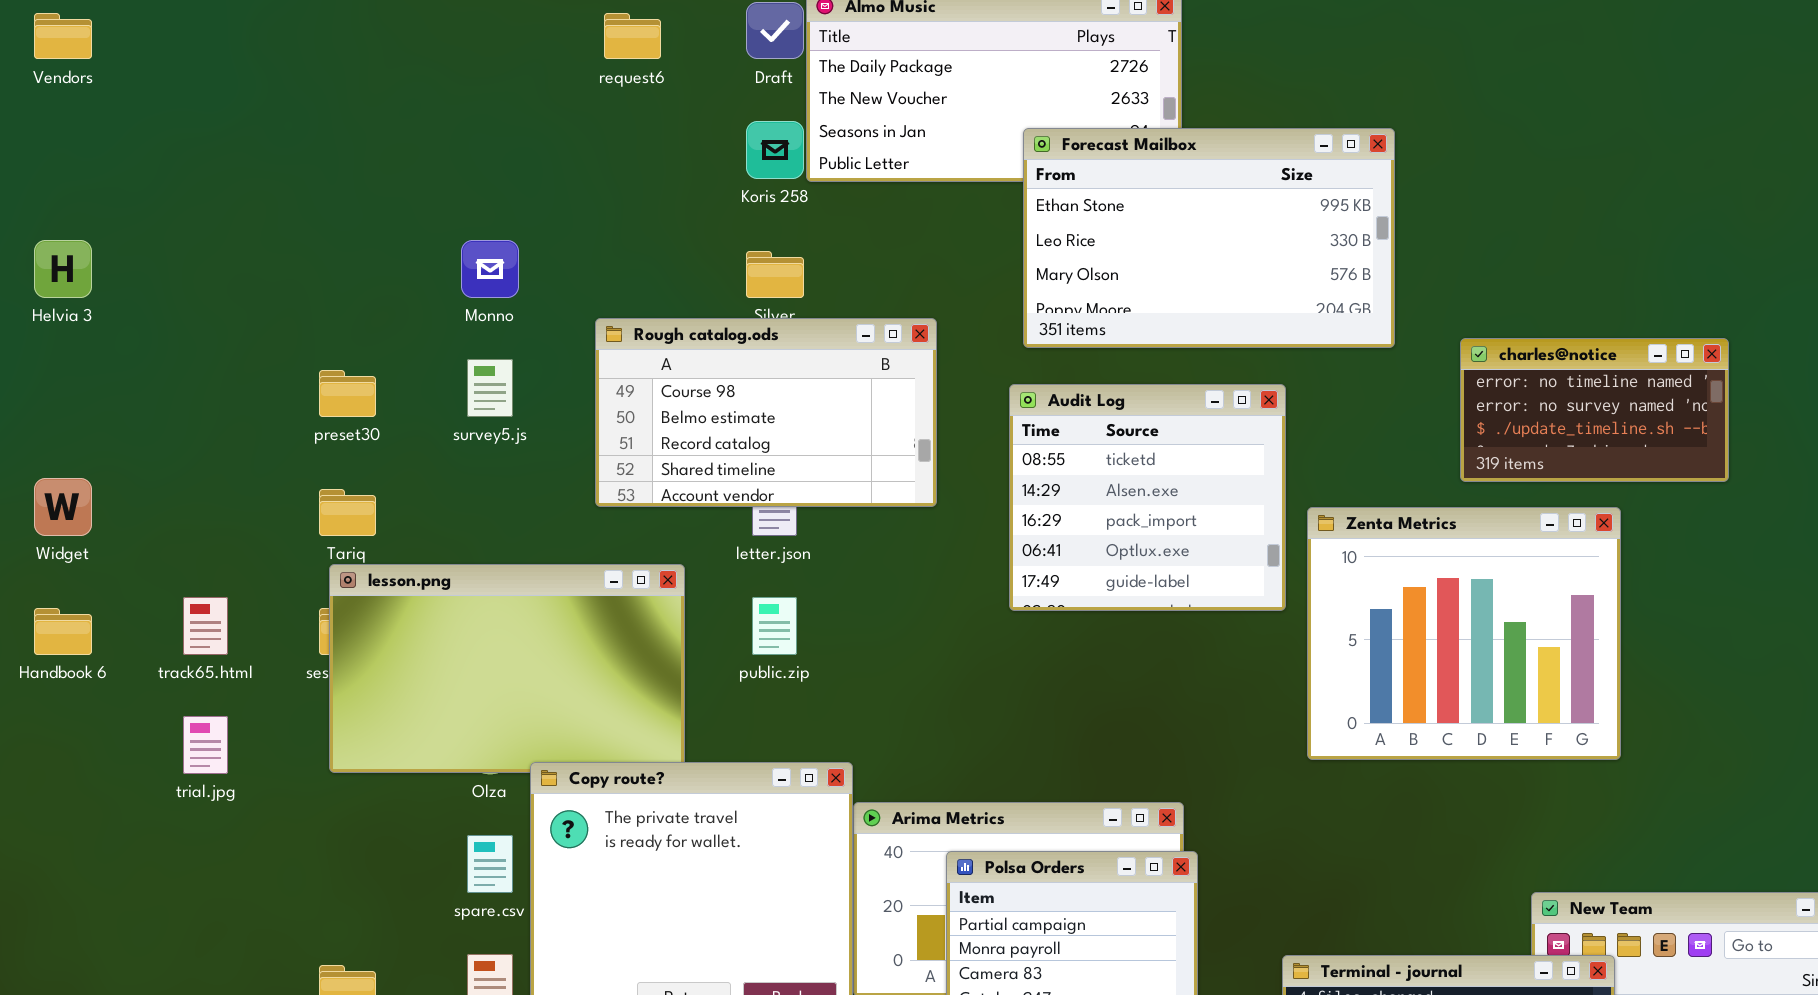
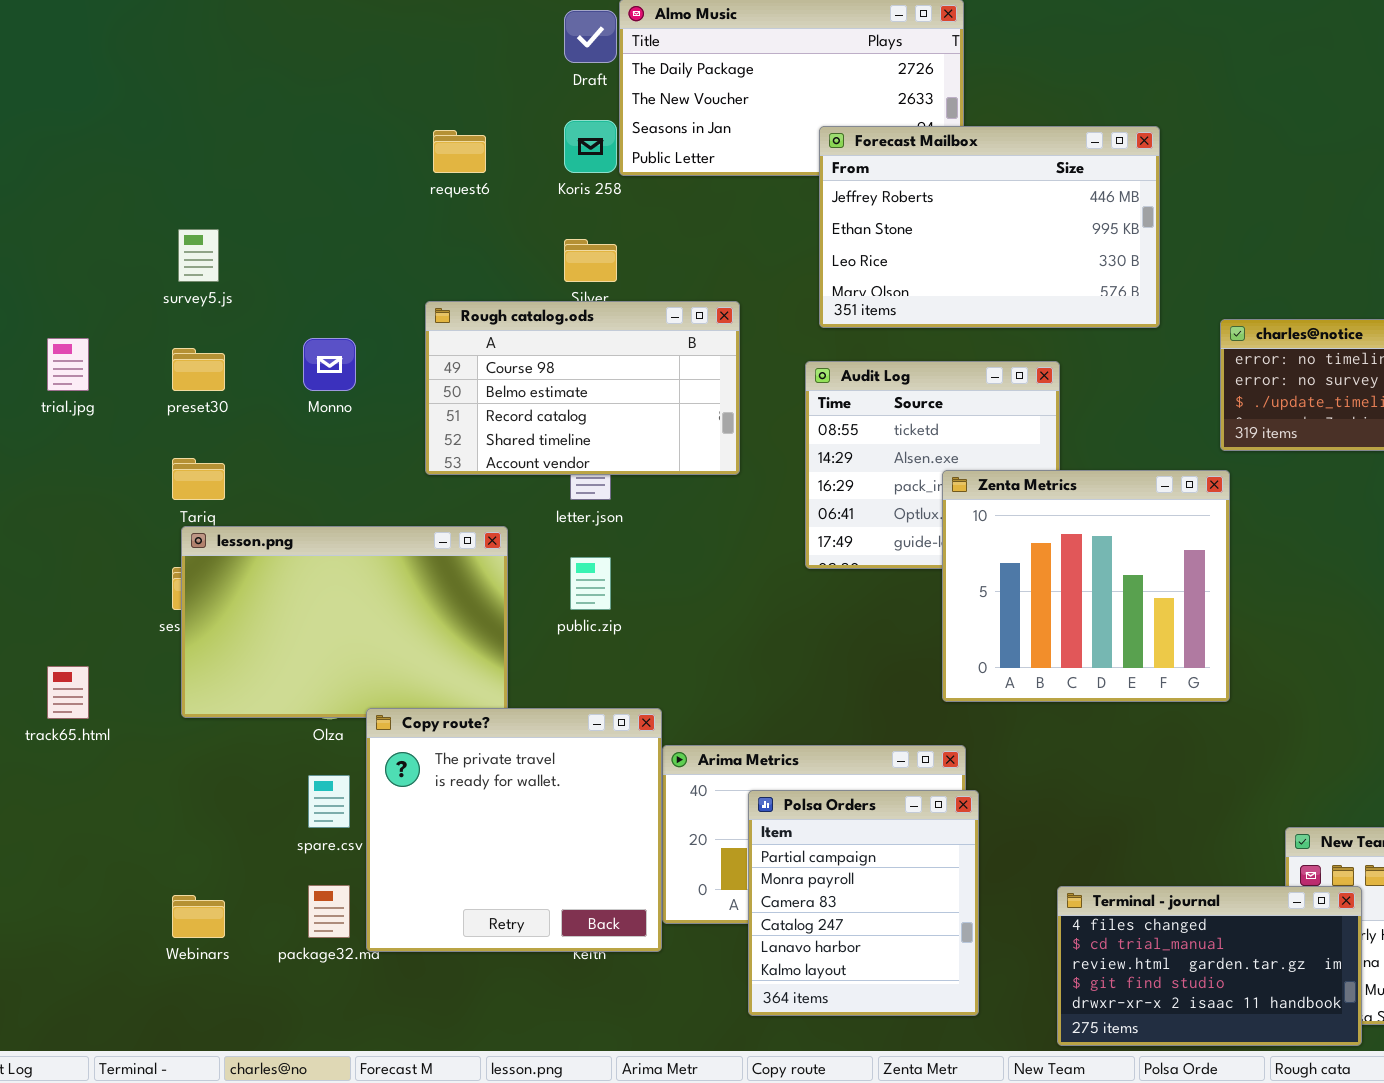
request6: [604,13,661,59] -> [433,130,486,173], moved
Forecast Mailbox: [1023,128,1395,348] -> [819,126,1160,328], scrolled up 1 row
Monno: [461,240,519,298] -> [303,338,356,391], moved
survey5.js: [467,359,513,417] -> [178,229,219,282], moved
Zenta Metrics: [1307,507,1621,760] -> [942,470,1230,702], moved
track65.html: [183,597,228,655] -> [47,666,89,719], moved
trial.jpg: [183,716,228,774] -> [47,338,89,391], moved

